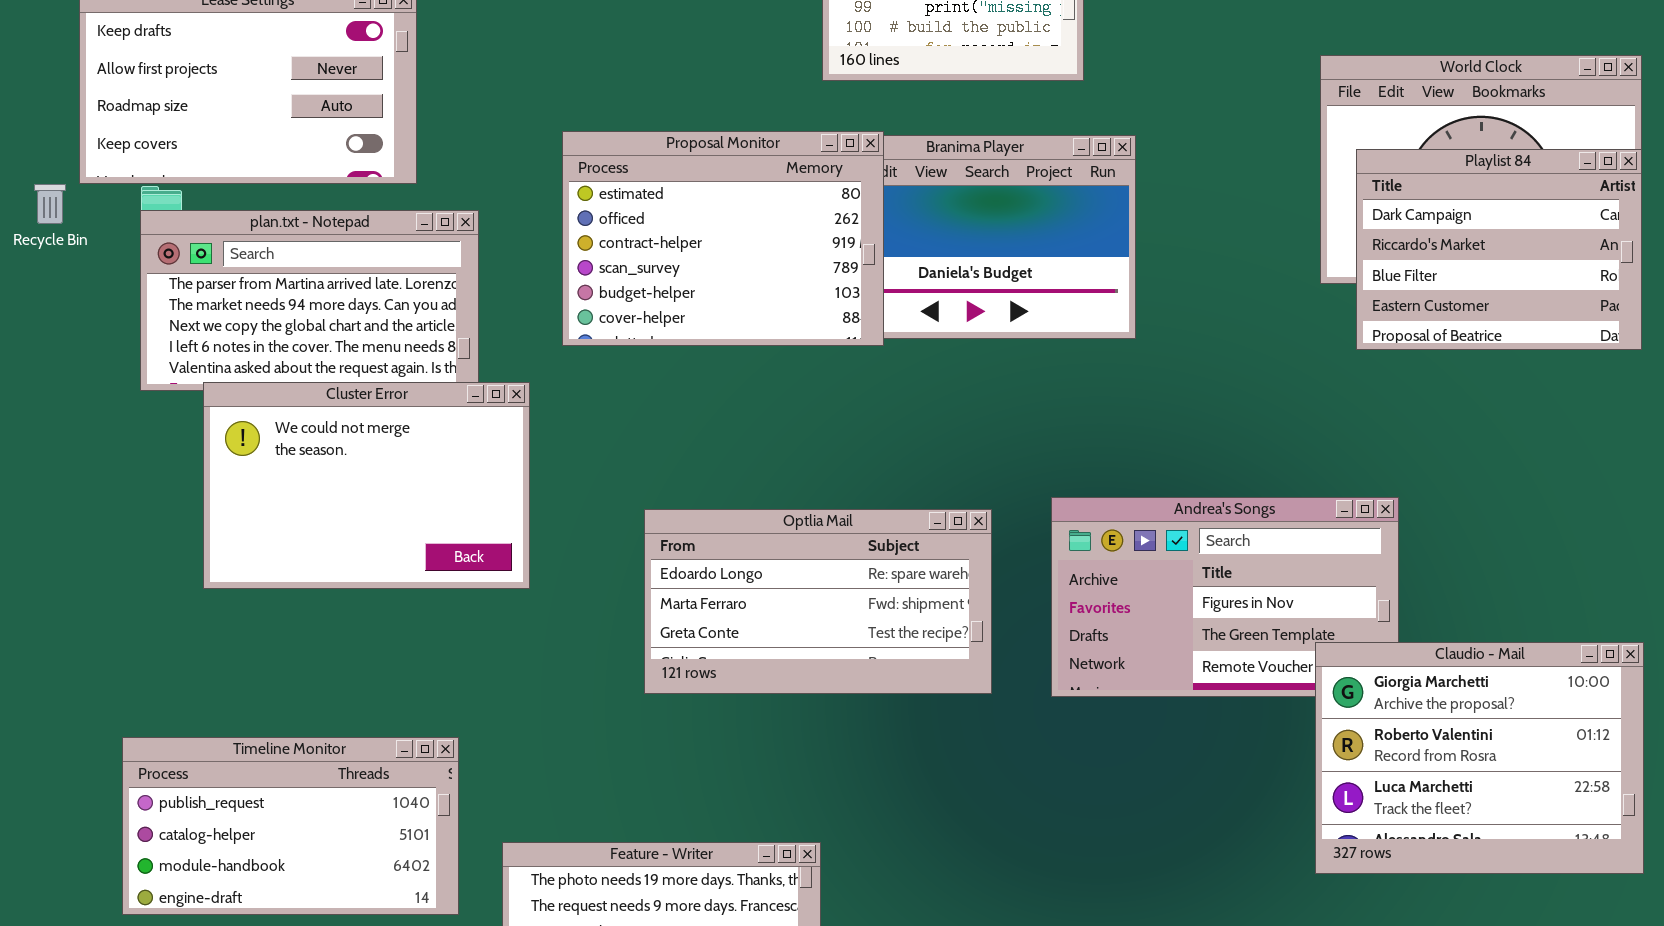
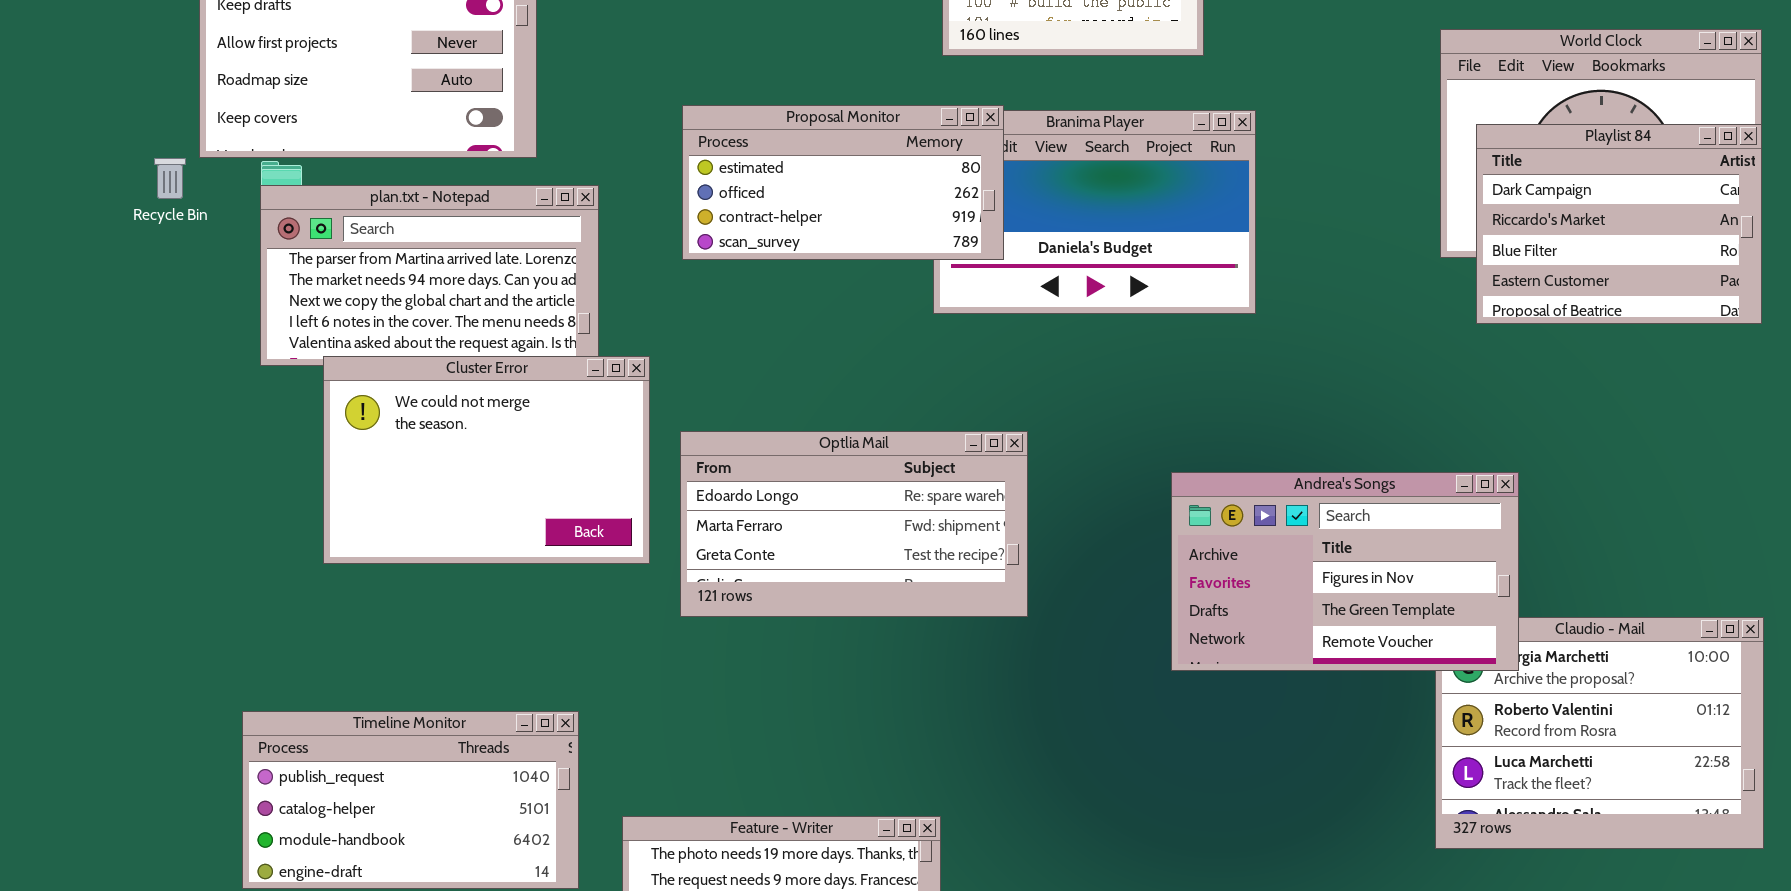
Proposal Monitor: [562,131,884,346] -> [682,105,1004,260], resized
Andrea's Songs: [1051,497,1399,697] -> [1171,472,1519,671], raised
Optlia Mail: [644,509,992,694] -> [680,431,1028,617], moved

